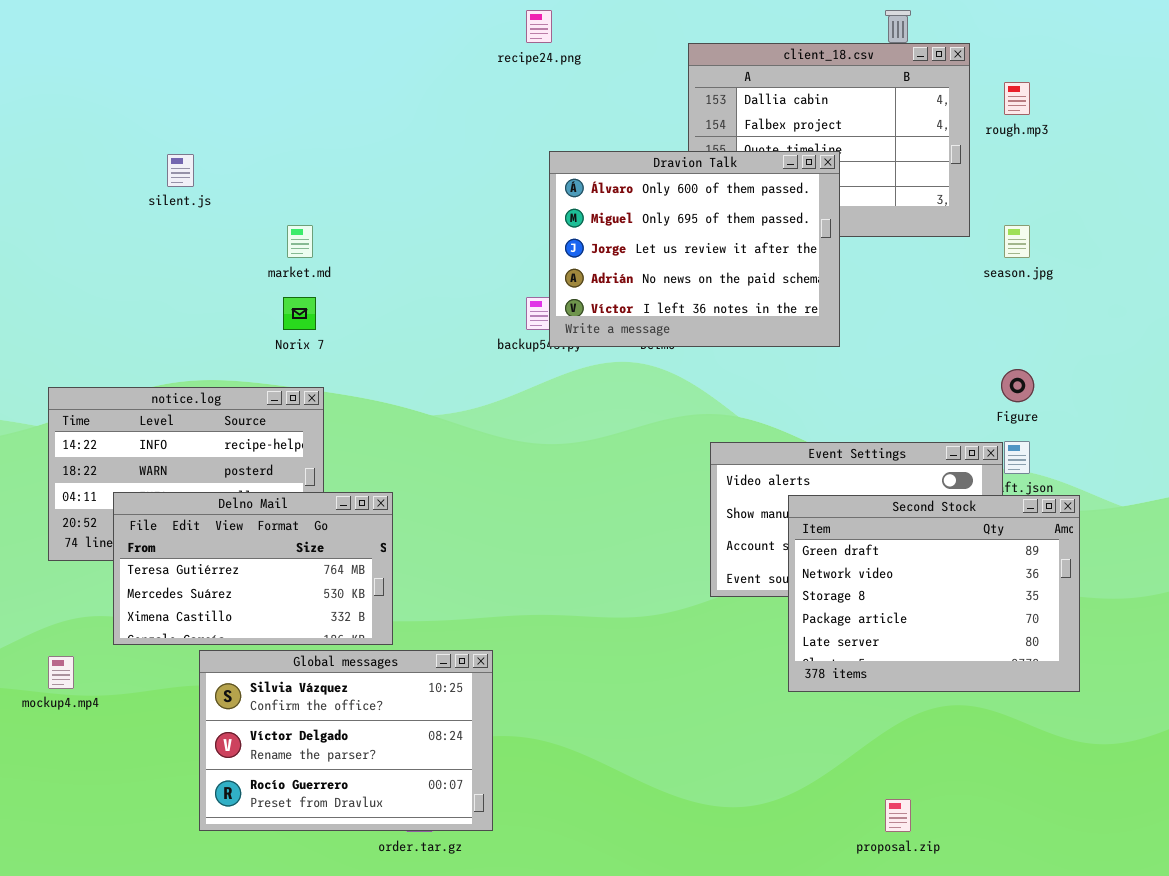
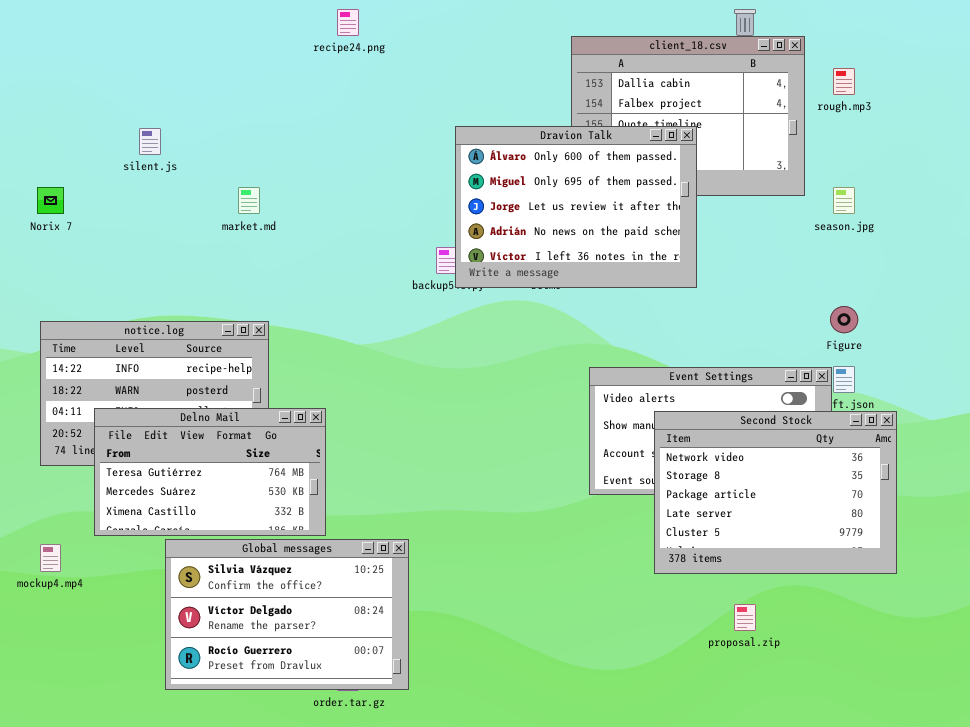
recipe24.png: [526,10,552,43] -> [337,9,359,36], moved
Norix 7: [283,297,316,330] -> [37,187,64,214], moved
Second Stock: [788,495,1080,692] -> [654,411,897,574], scrolled down 1 row
proposal.zip: [885,799,911,832] -> [734,604,756,631], moved

